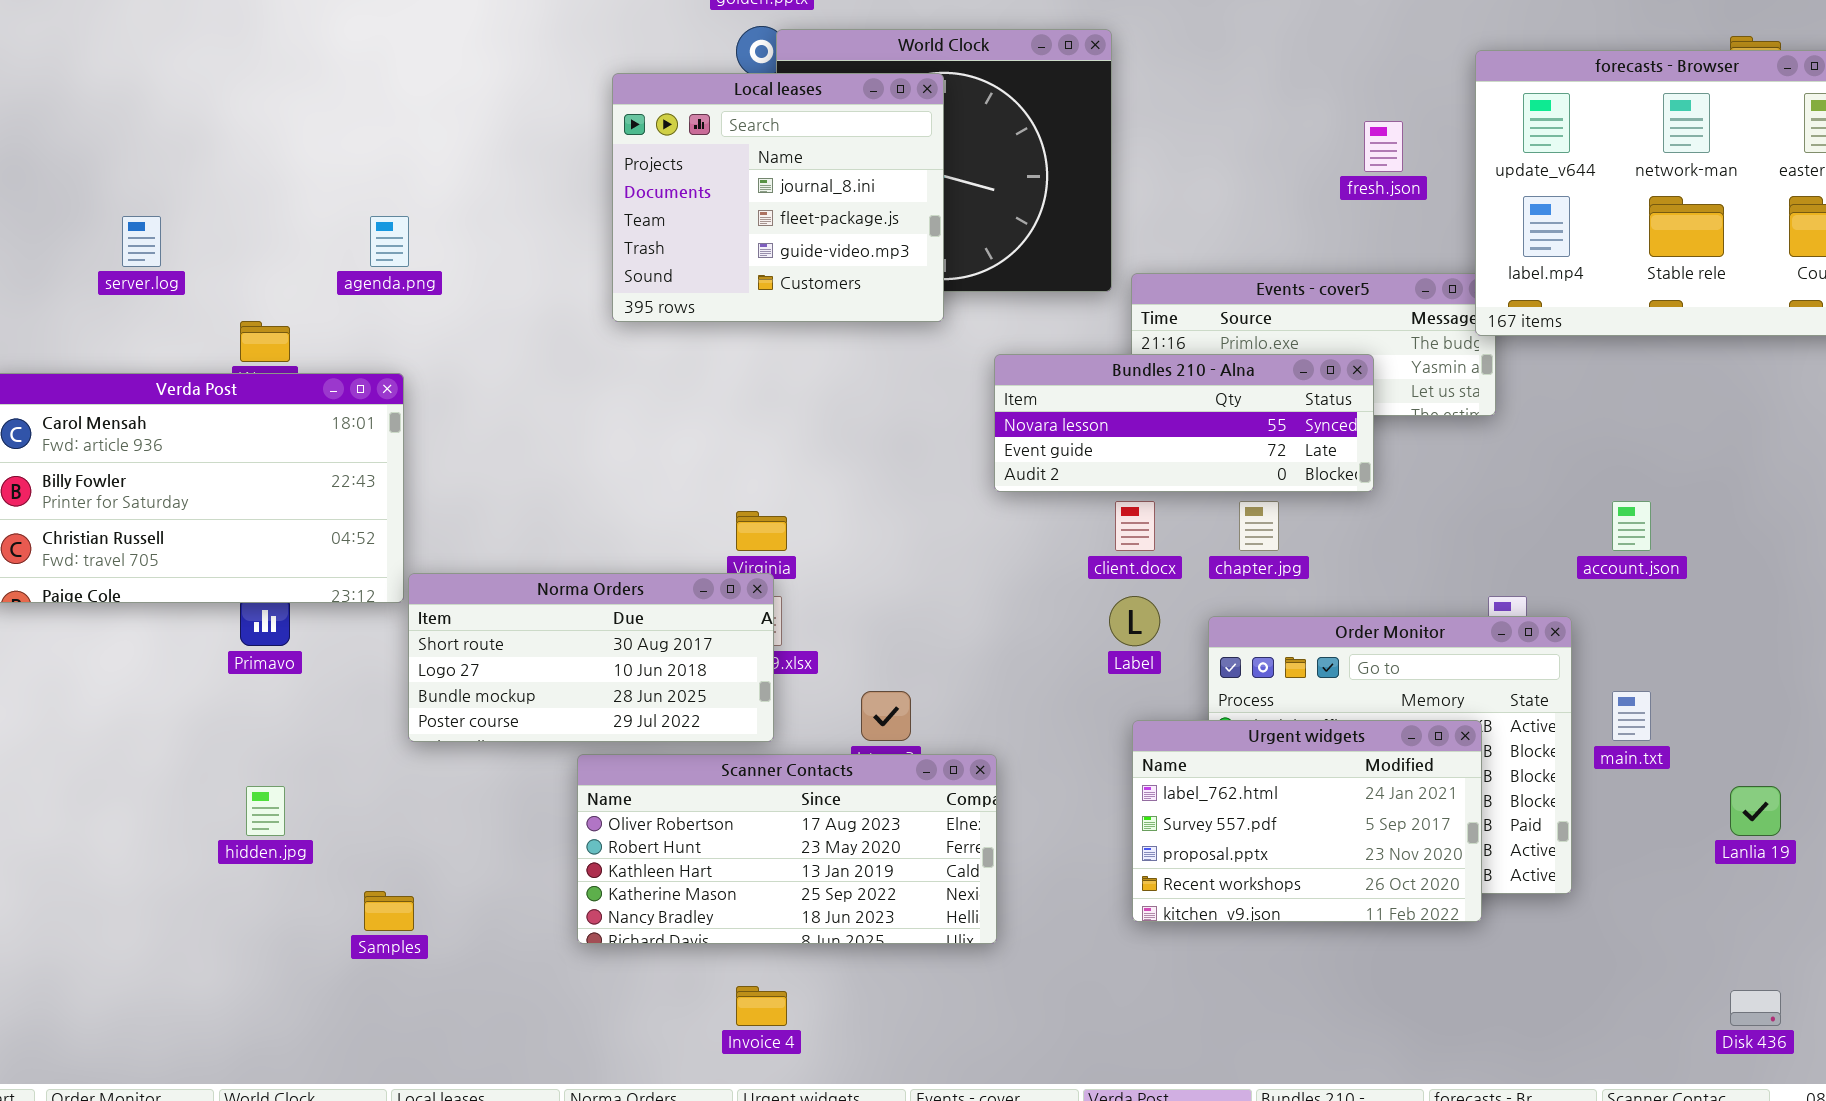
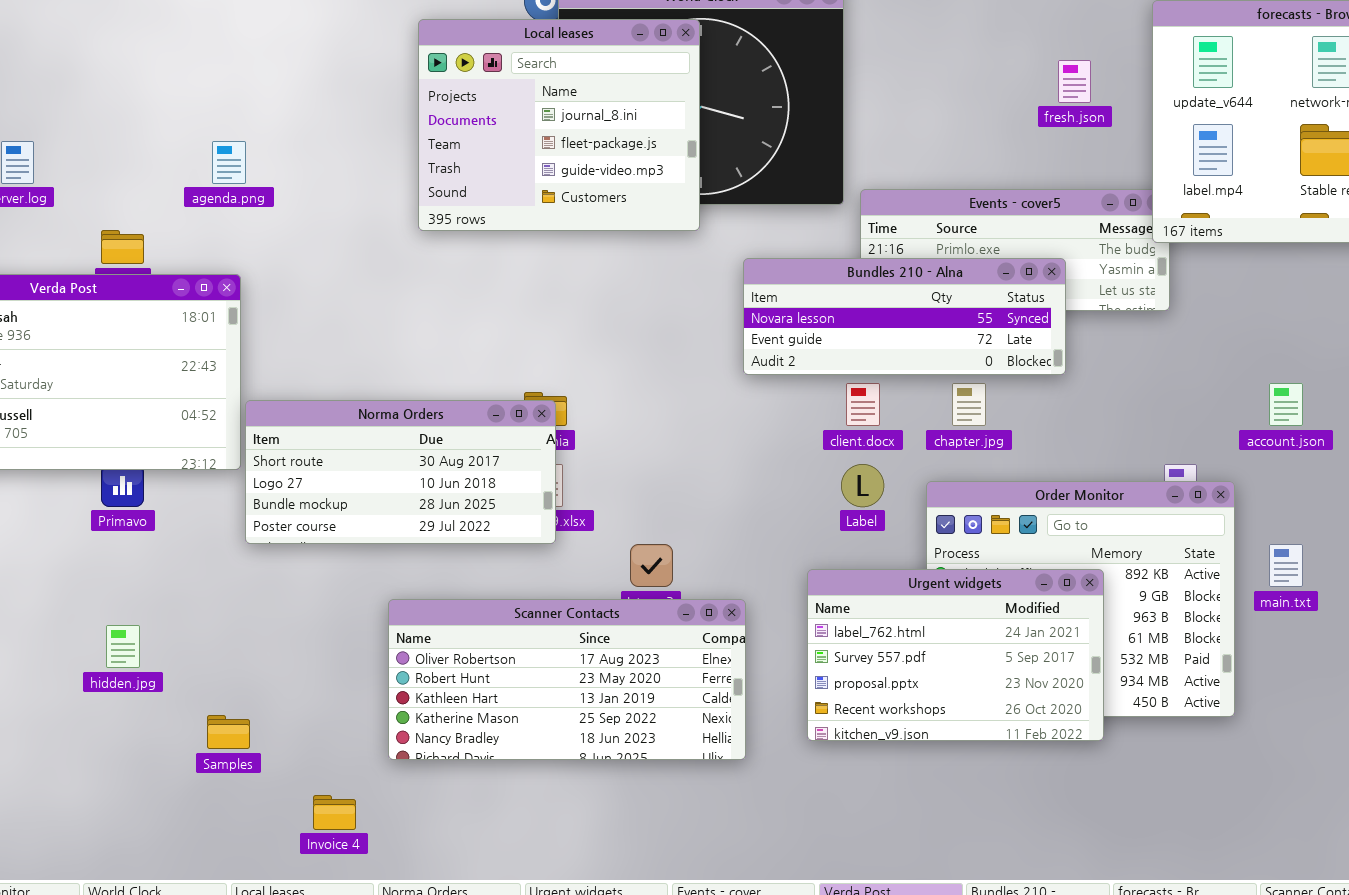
Norma Orders: [408,573,774,742] -> [245,400,556,544], moved
Urgent widgets: [1132,720,1482,922] -> [807,569,1104,741], moved
Invoice 4: [736,986,787,1026] -> [313,795,356,830], moved

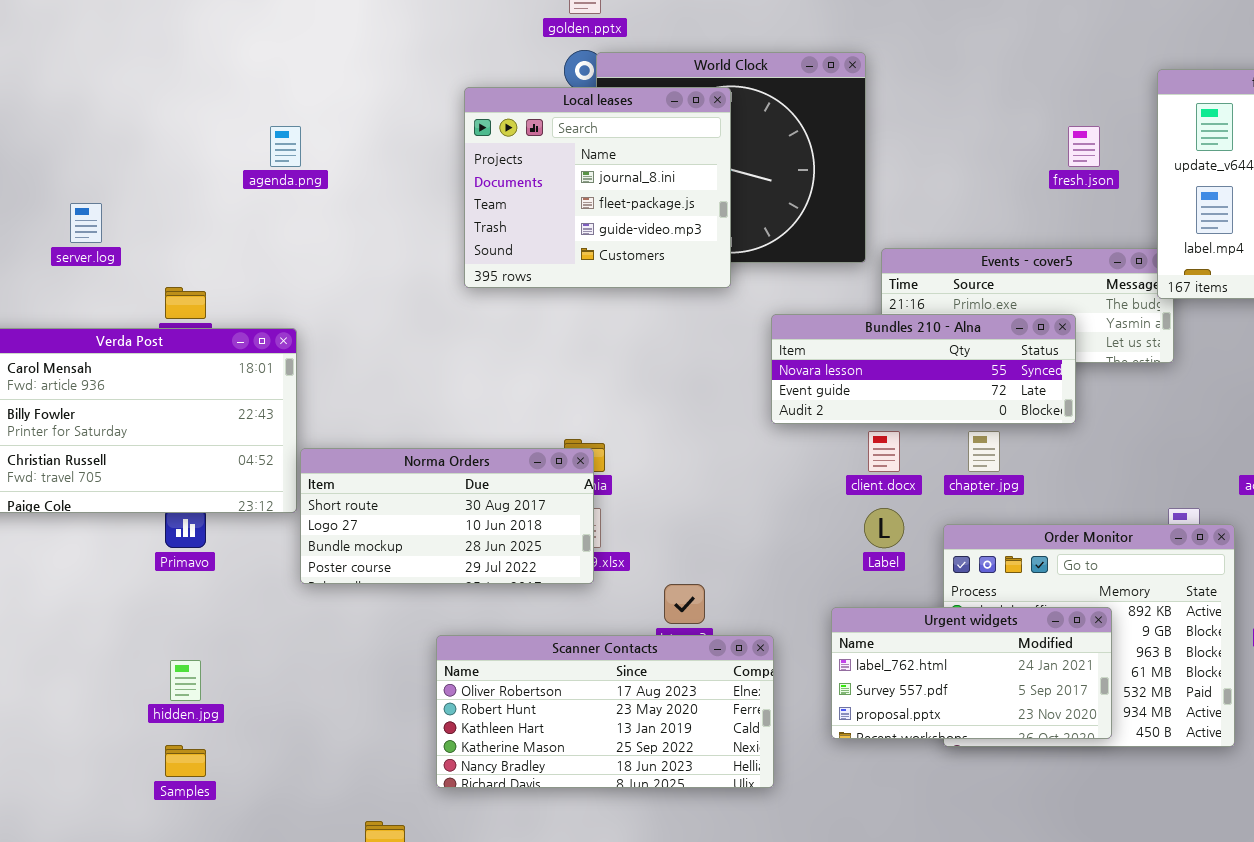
agenda.png: [212,141,246,184] -> [270,126,301,167], moved
Urgent widgets: [807,569,1104,741] -> [831,607,1112,739], resized
Samples: [207,715,250,749] -> [165,745,206,777], moved

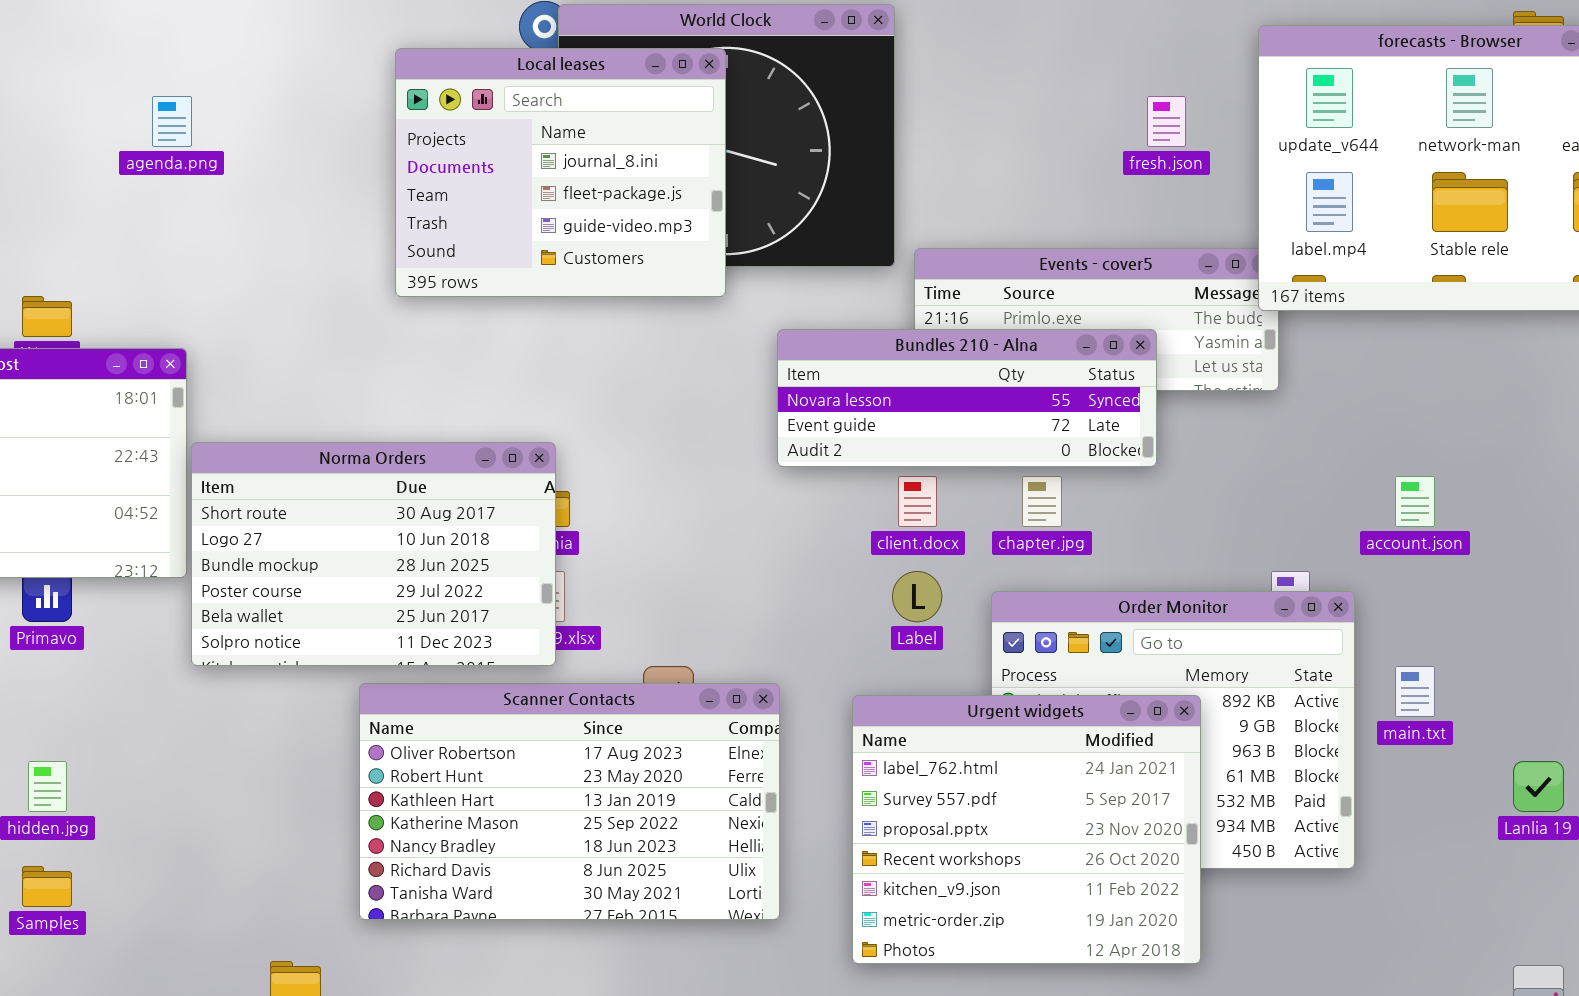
Norma Orders: [300,448,594,584] -> [191,442,556,666], resized
Urgent widgets: [831,607,1112,739] -> [852,695,1201,964], resized
Scanner Contacts: [436,635,774,788] -> [359,683,780,920], resized

